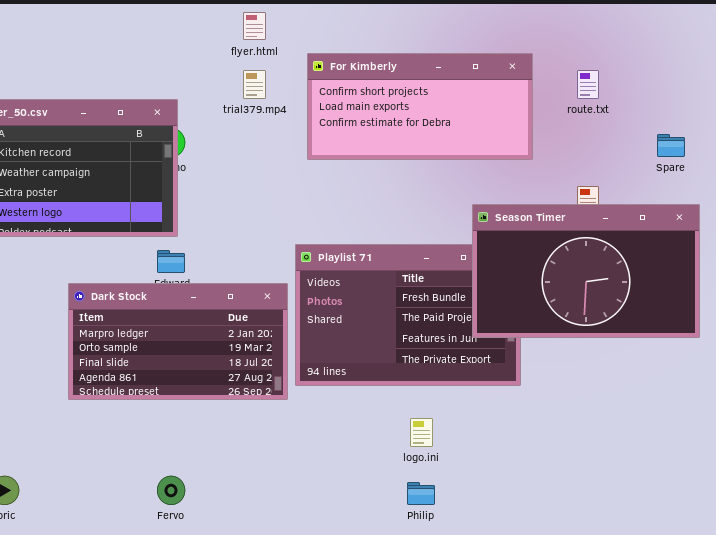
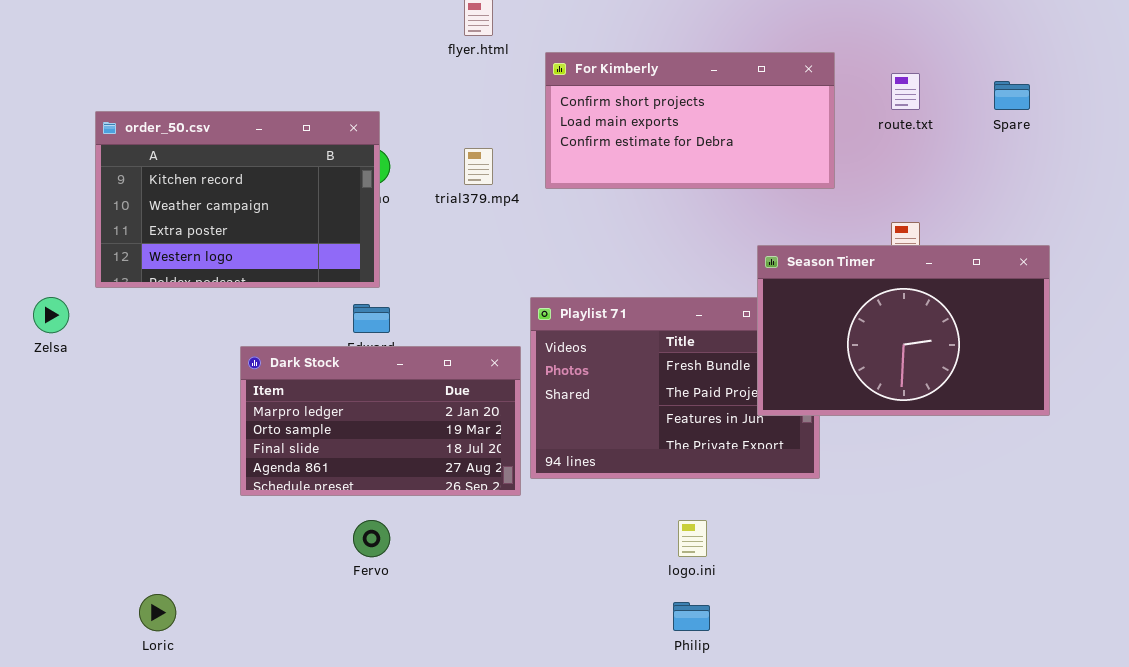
trial379.mp4: [243,70,266,99] -> [464,148,493,185], moved
Spare: [657,134,685,157] -> [994,81,1030,110], moved
Fervo: [157,476,185,505] -> [353,520,390,557], moved

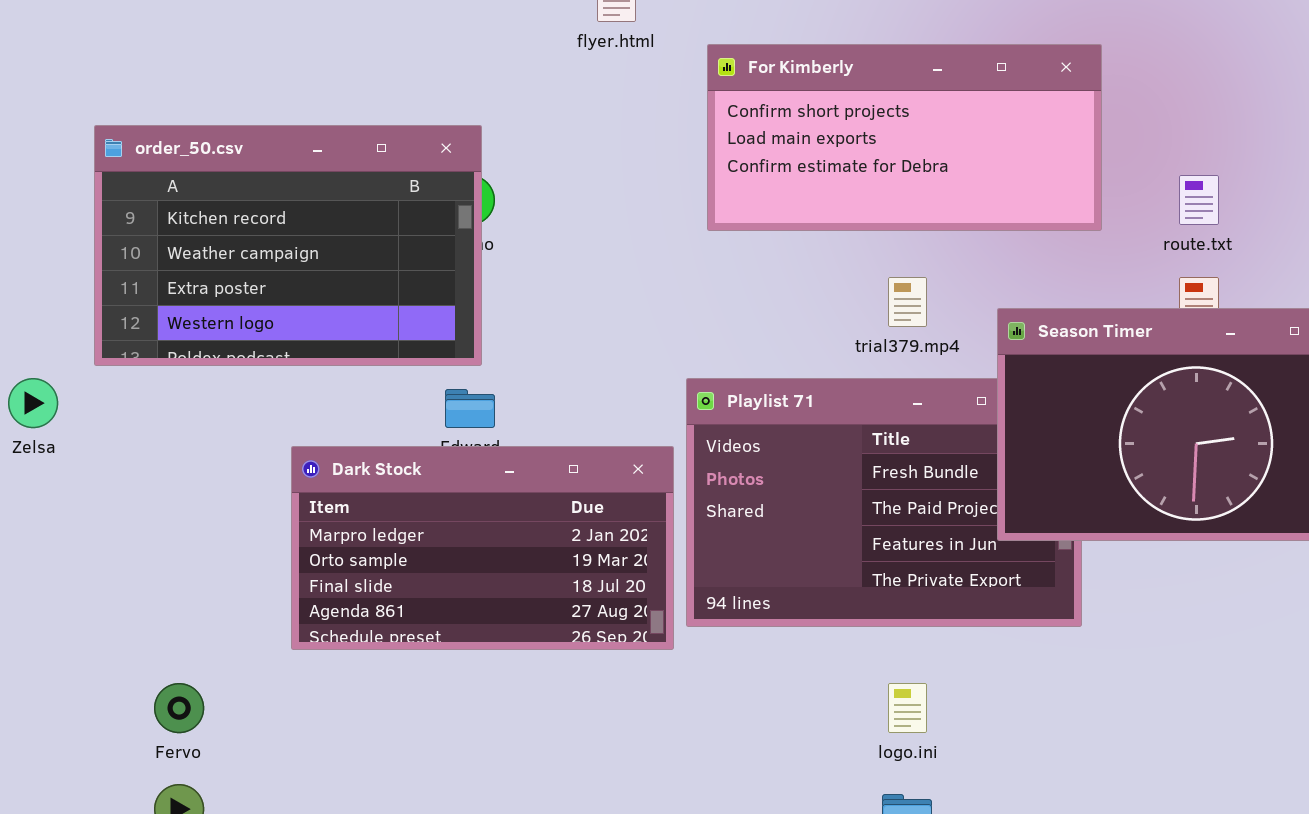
route.txt: [891,73,920,110] -> [1179,175,1219,225], moved
trial379.mp4: [464,148,493,185] -> [888,277,927,327], moved
Fervo: [353,520,390,557] -> [154,683,204,733], moved

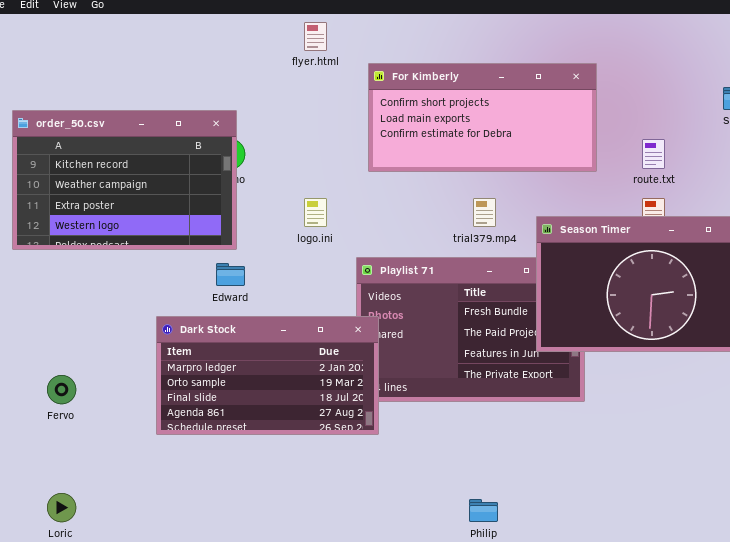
Dark Stock: [291,446,674,650] -> [156,316,379,435], moved
Fervo: [154,683,204,733] -> [47,375,76,404], moved
logo.ini: [888,683,927,733] -> [304,198,327,227], moved

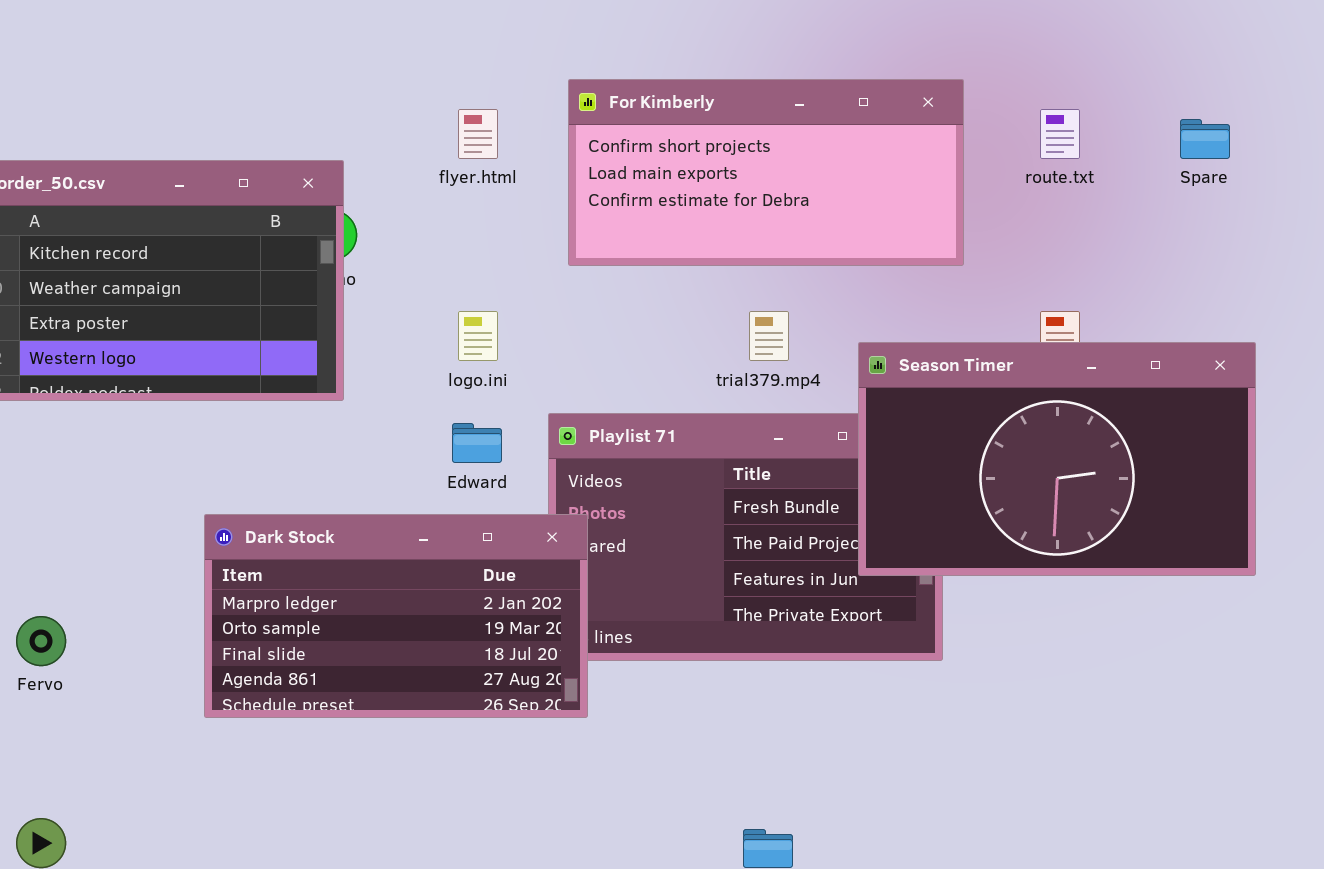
flyer.html: [304,22,327,51] -> [458,109,498,159], moved
route.txt: [642,139,665,169] -> [1040,109,1080,159], moved
Edward: [216,263,245,286] -> [452,423,502,463], moved

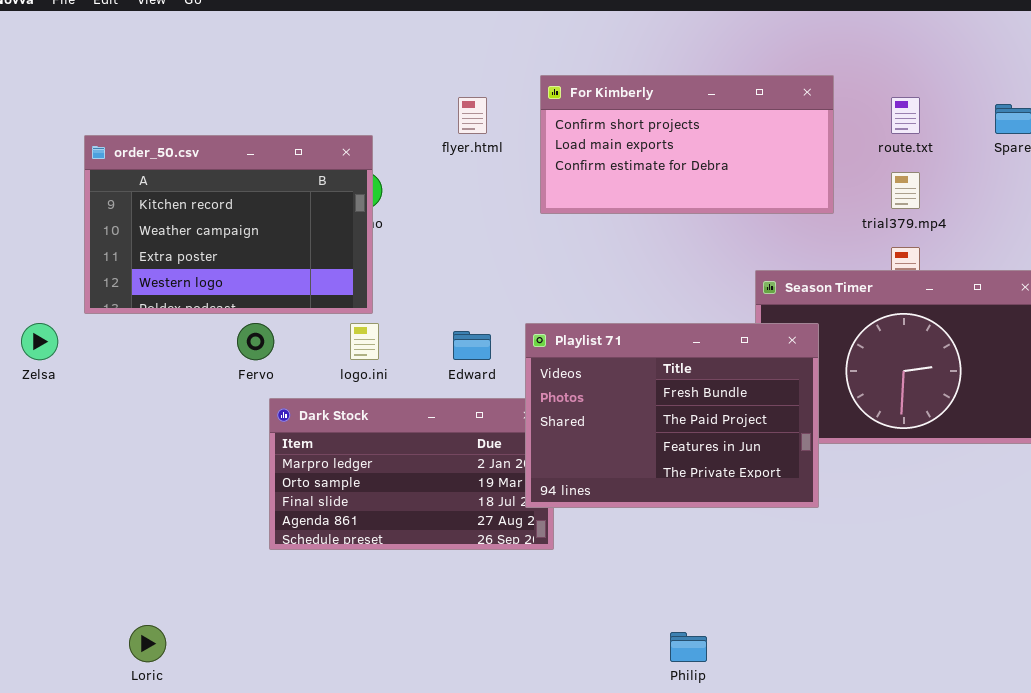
logo.ini: [458,311,498,361] -> [350,323,379,360], moved
trial379.mp4: [749,311,789,361] -> [891,172,920,209], moved
Playlist 71: [548,413,943,661] -> [525,323,819,508], raised
Fervo: [16,616,66,666] -> [237,323,274,360], moved

